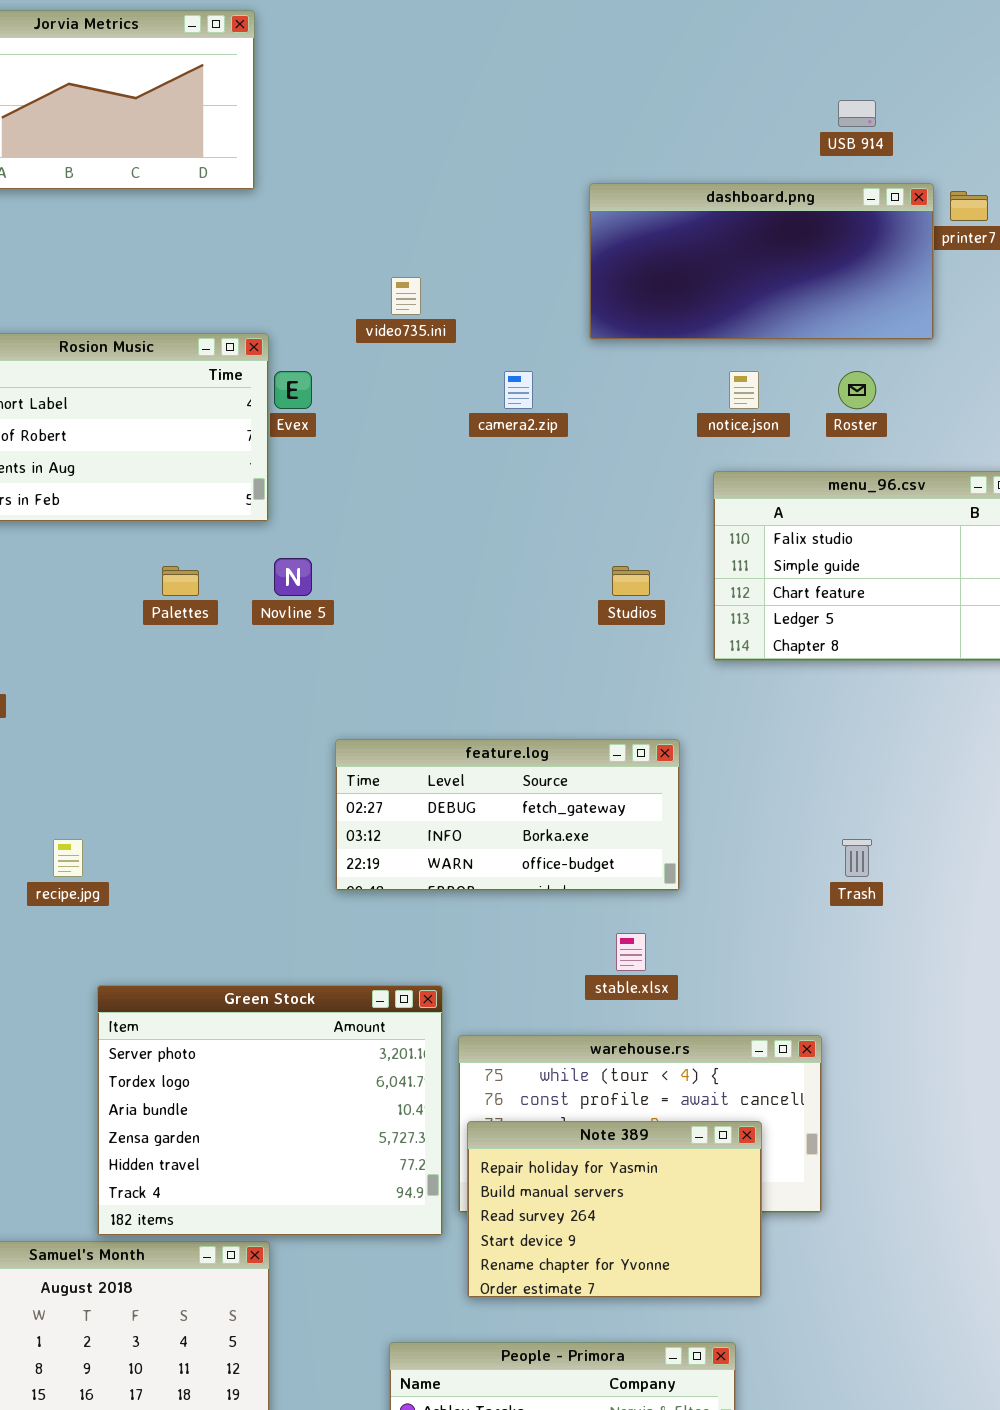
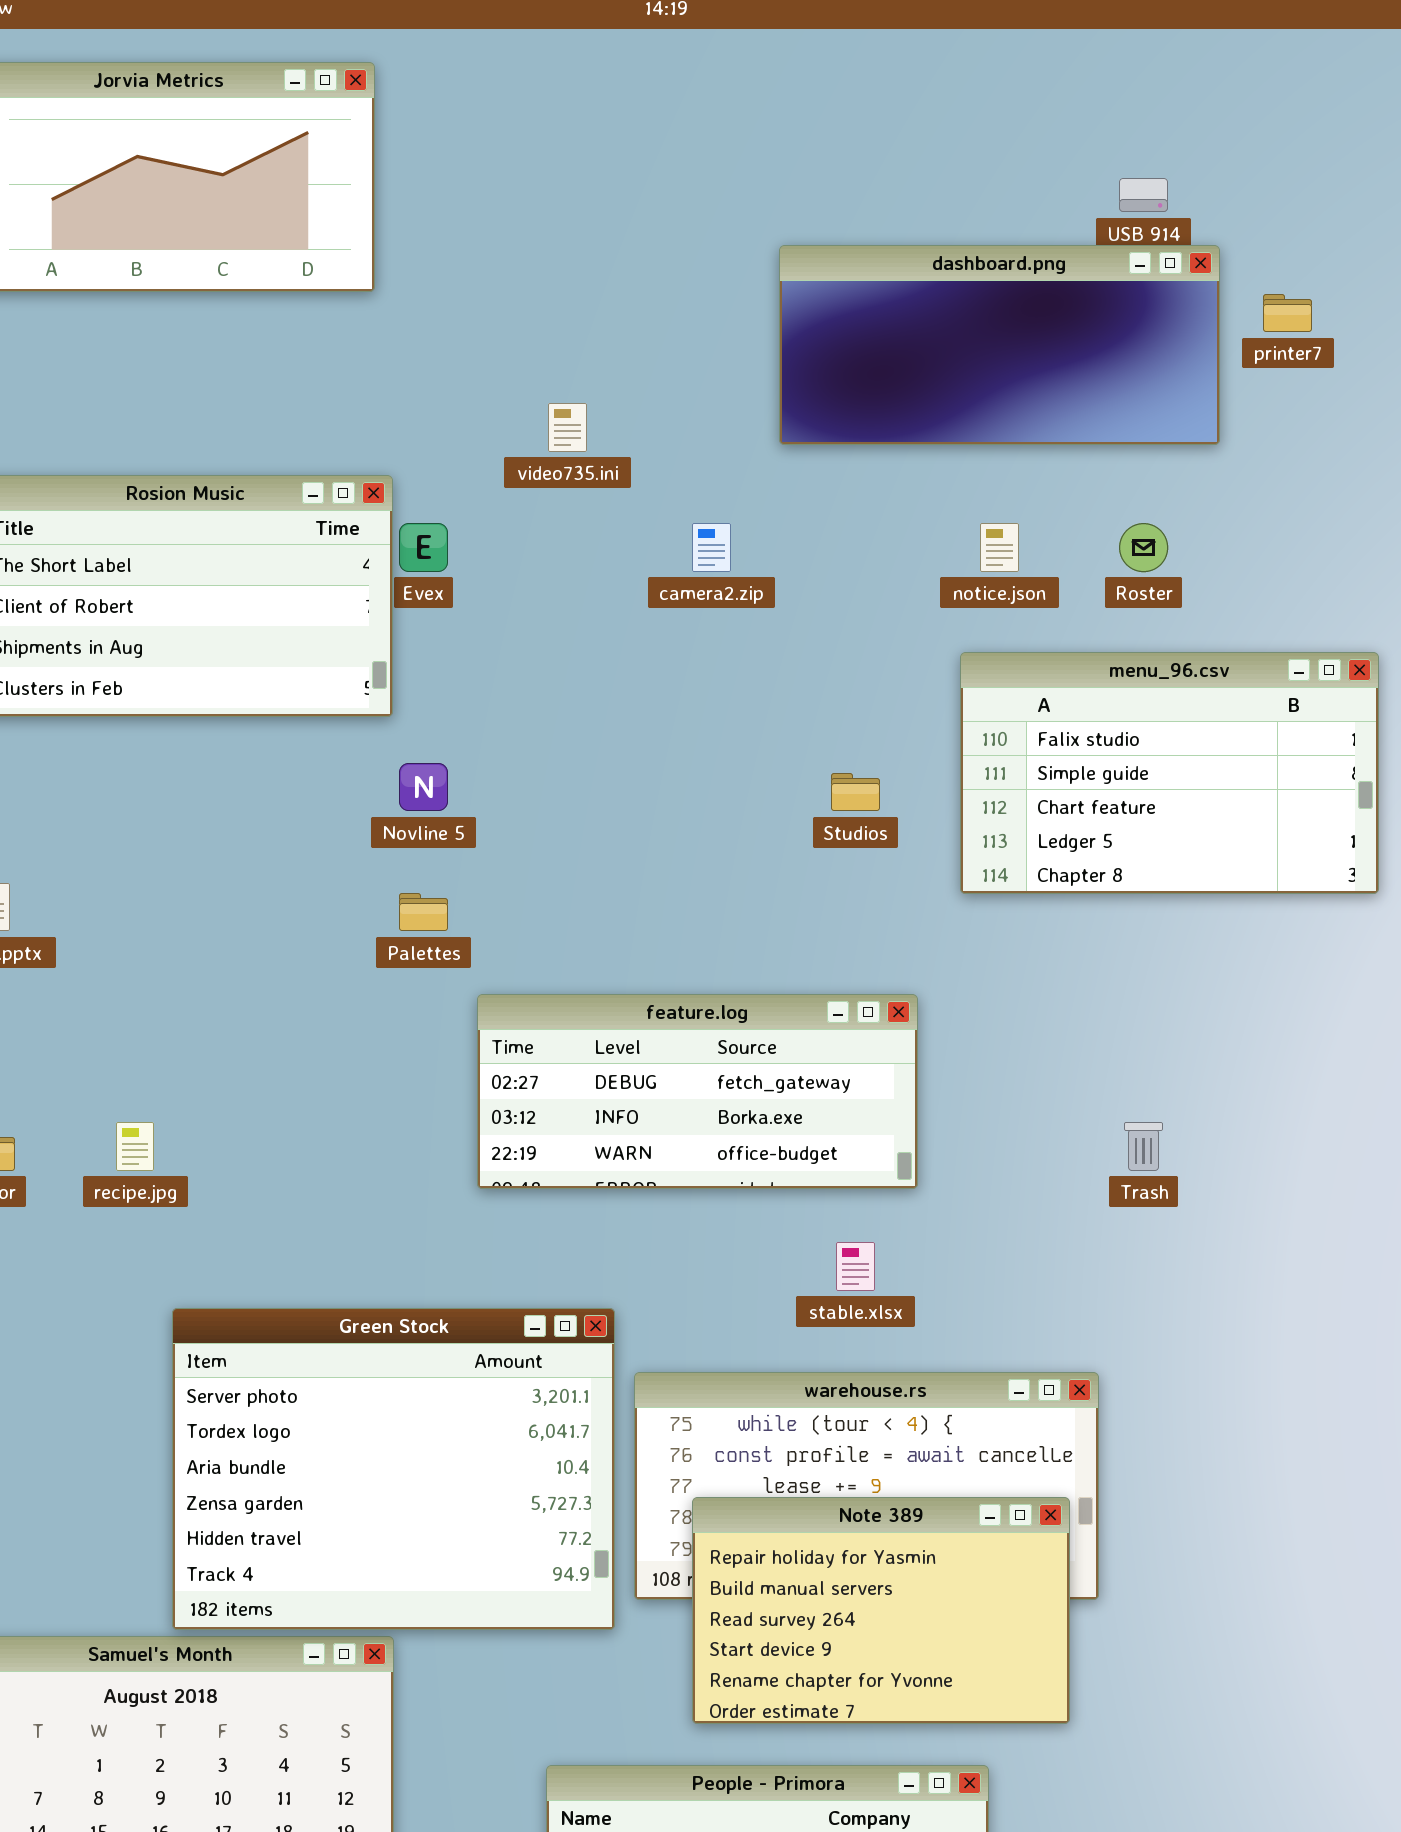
dashboard.png: [589,183,934,340] -> [779,245,1220,445], moved
Palettes: [162,566,199,596] -> [399,893,448,931], moved
Note 389: [467,1121,762,1298] -> [692,1497,1070,1724], moved

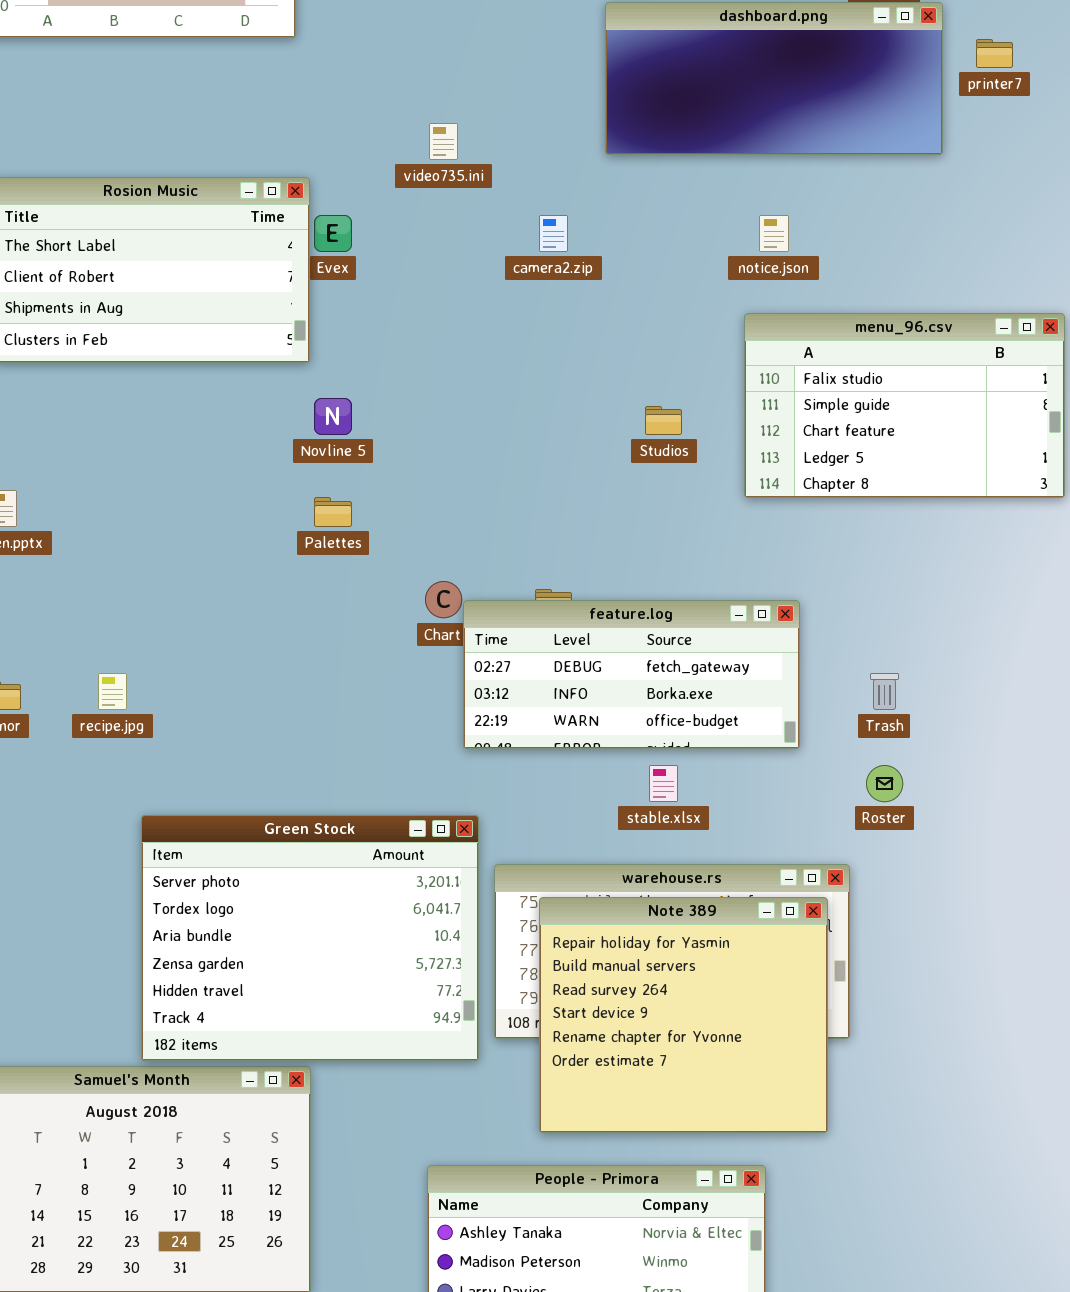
Roster: [1119,523,1168,572] -> [866,765,903,802], moved
feature.log: [477,994,918,1189] -> [463,600,800,749], moved
Note 389: [692,1497,1070,1724] -> [539,897,828,1133], resized

